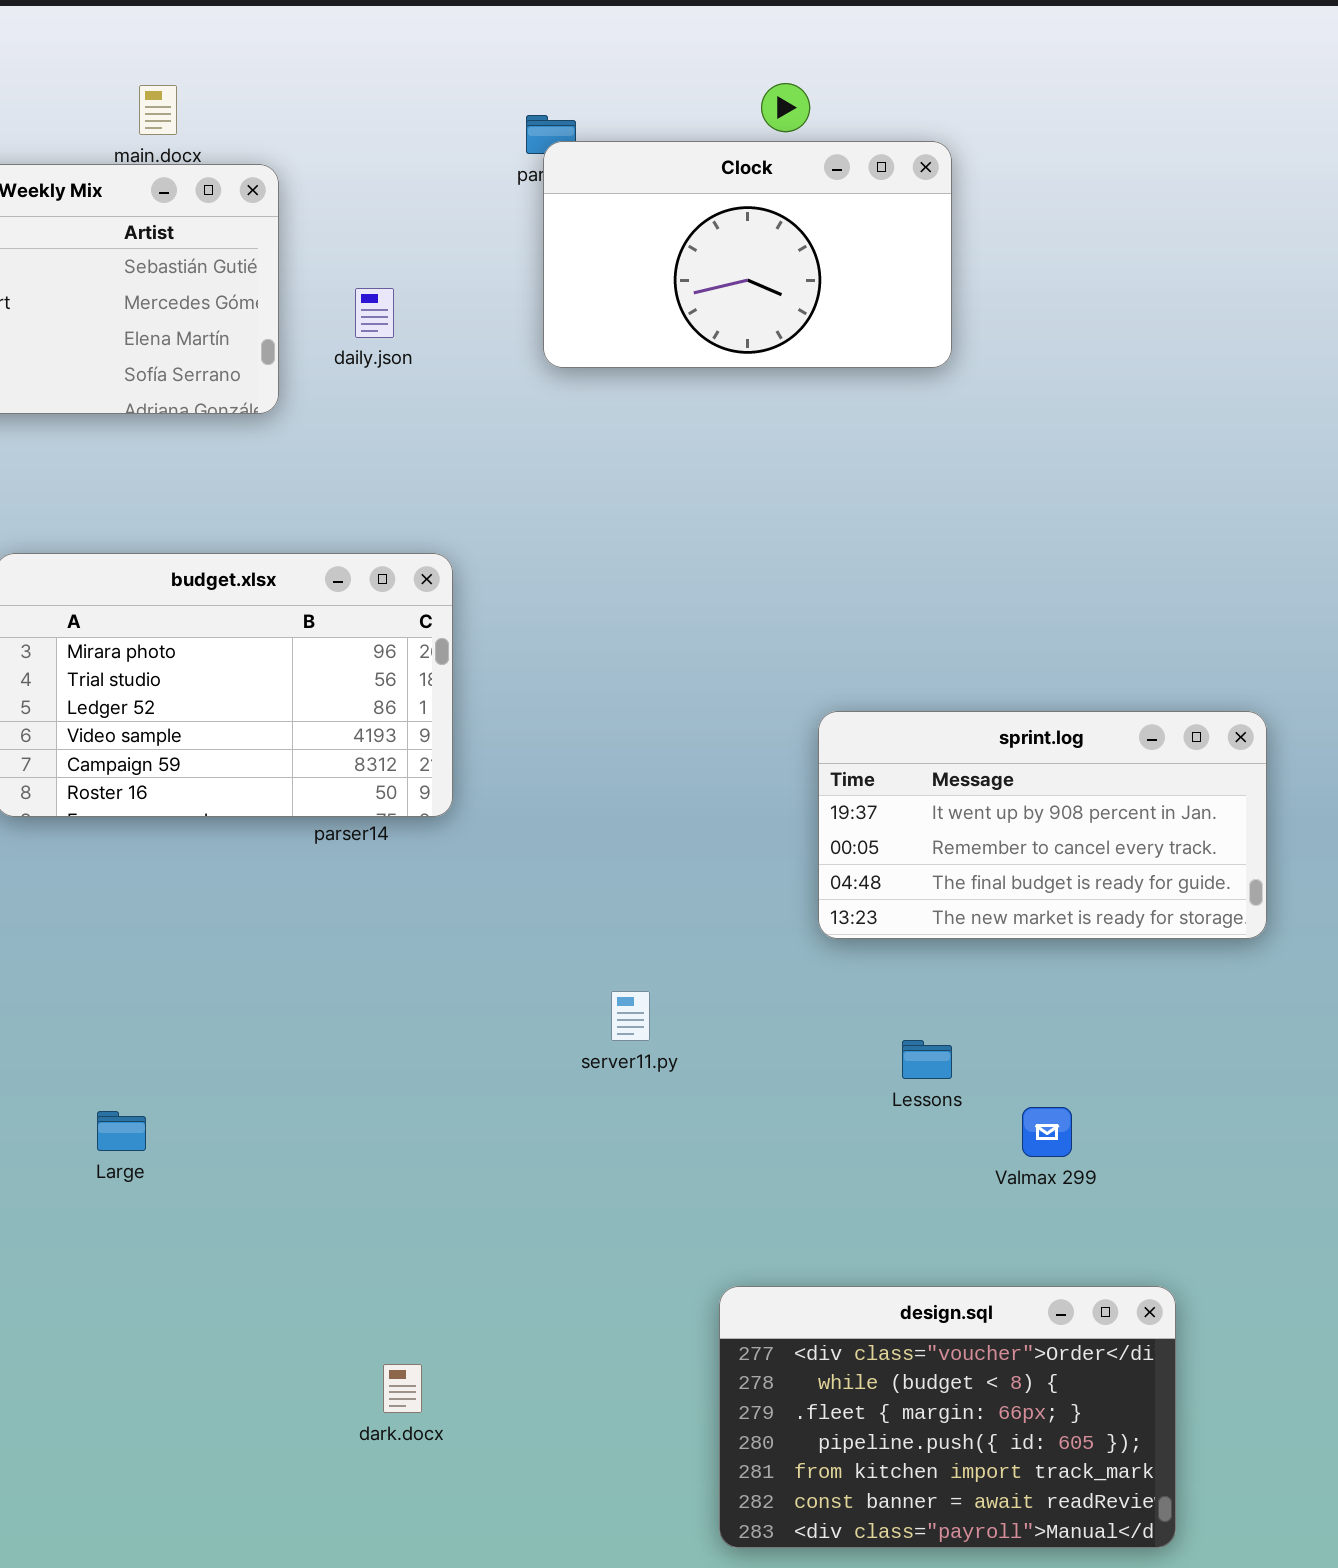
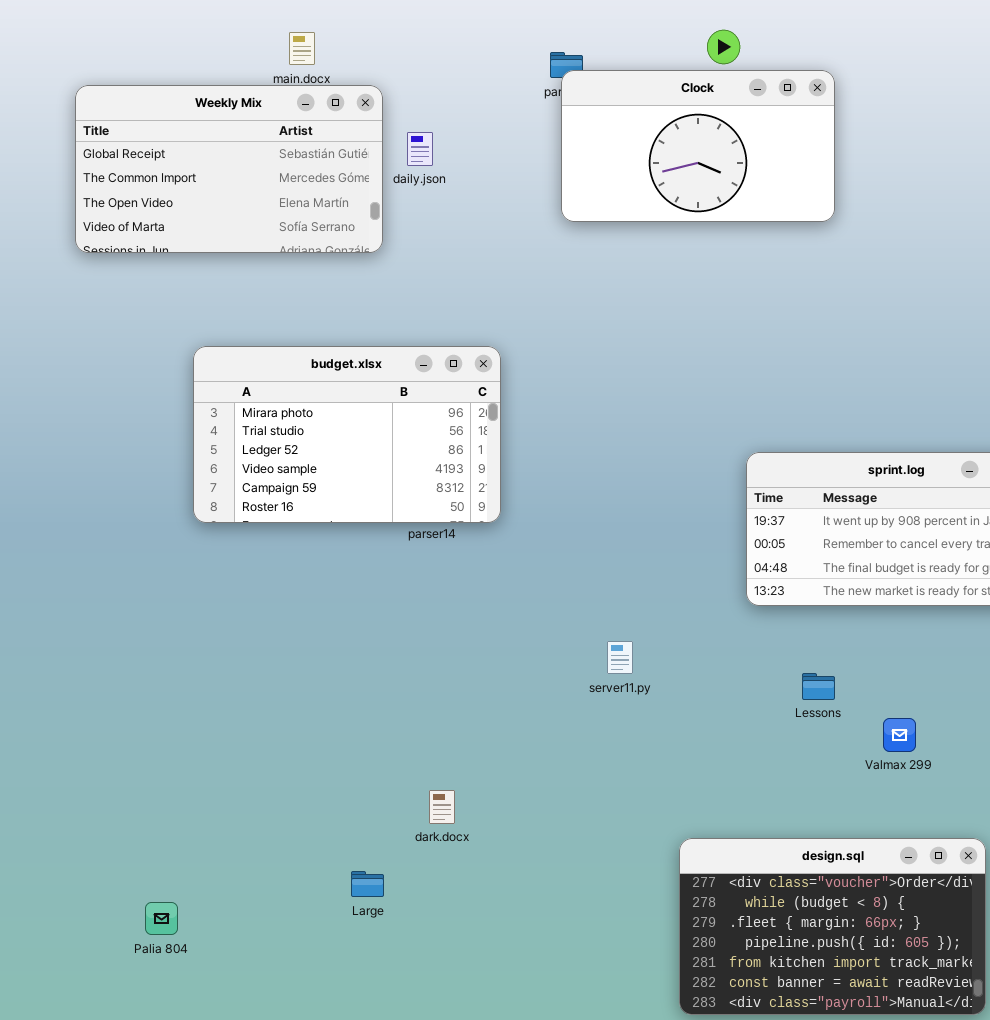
daily.json: [355,288,394,338] -> [407,132,433,166], moved
Large: [97,1111,146,1151] -> [351,871,384,897], moved
dark.docx: [383,1364,422,1413] -> [429,790,455,824], moved

